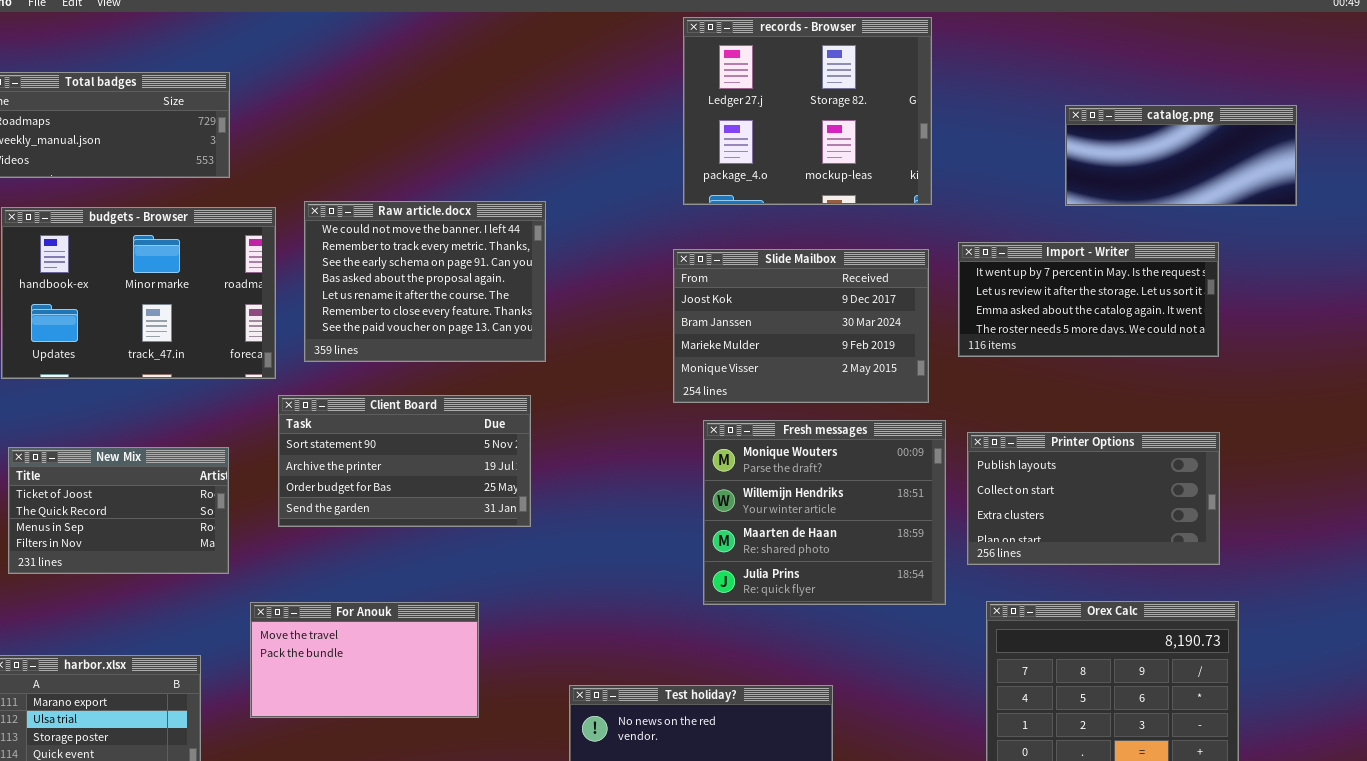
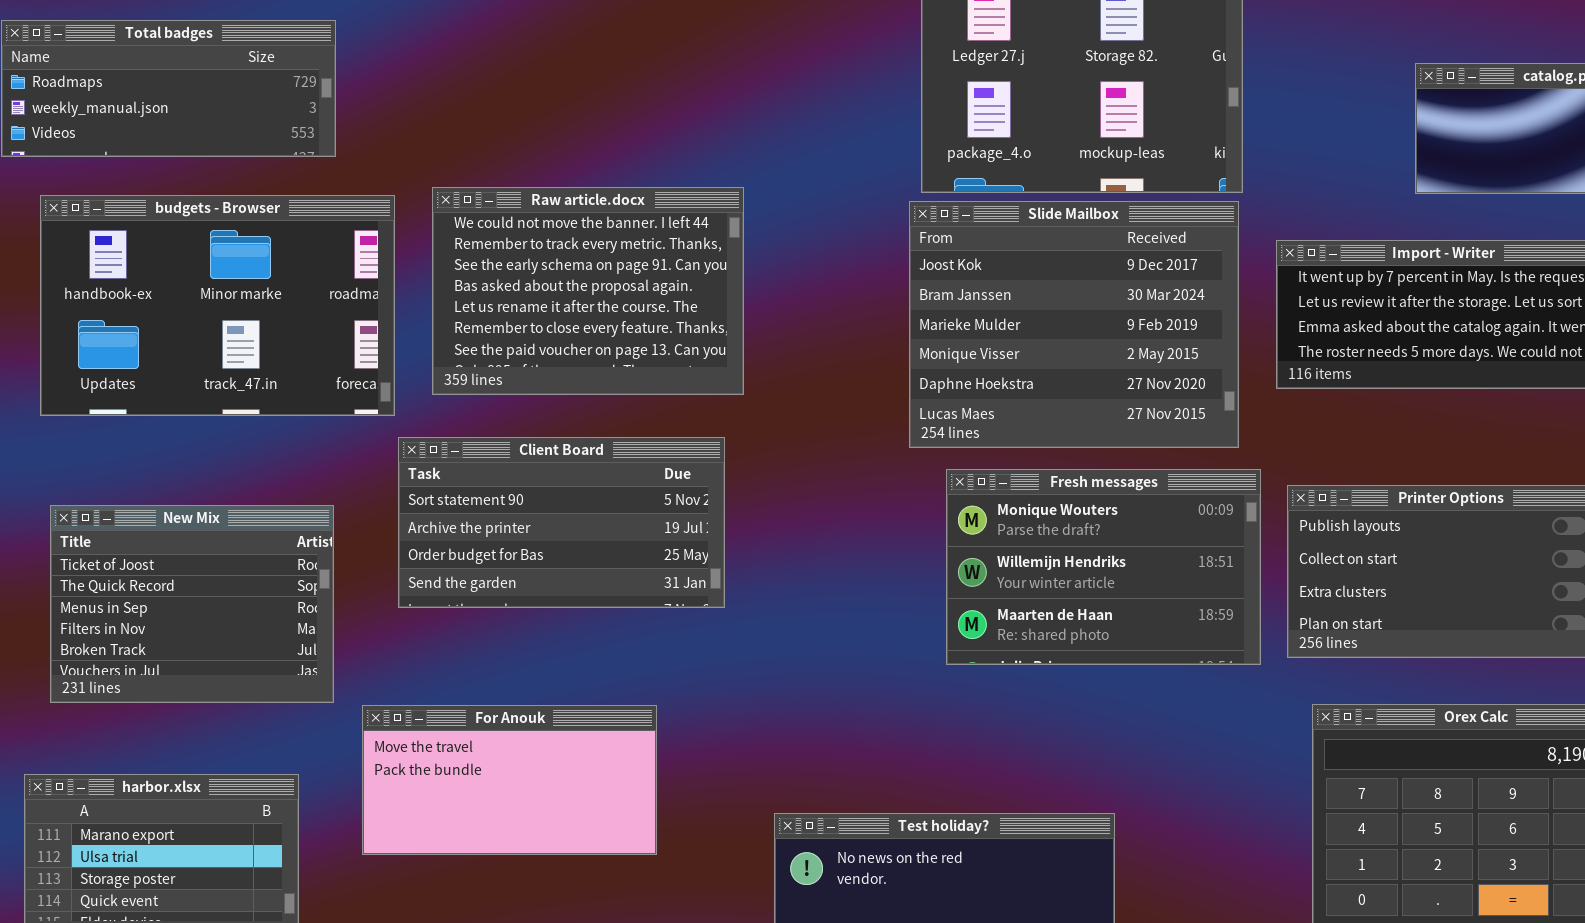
Slide Mailbox: [673,249,929,403] -> [909,201,1239,448], resized
Fresh messages: [703,420,946,605] -> [946,469,1261,665], resized
New Mix: [8,447,229,574] -> [50,505,334,703], resized

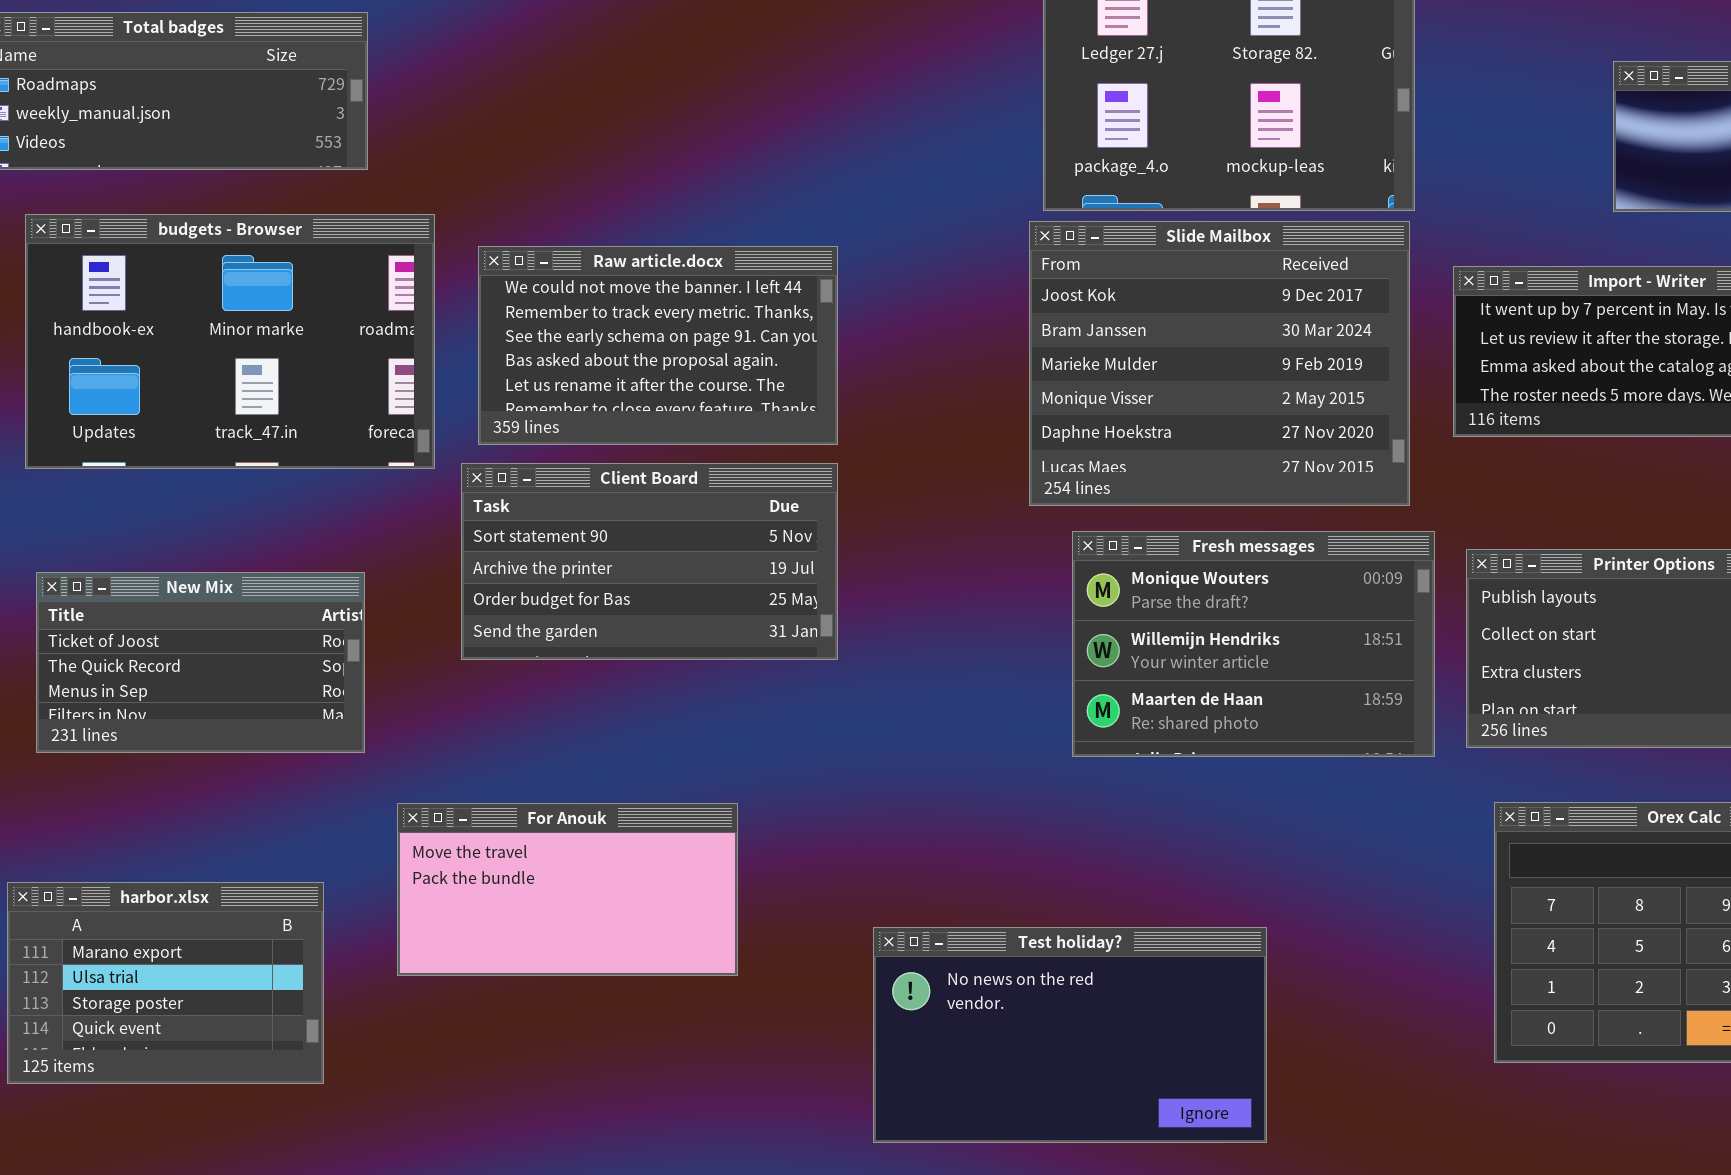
Raw article.docx: [432,187,744,395] -> [478,246,838,445], resized
Client Board: [398,437,725,608] -> [461,463,838,660], moved
New Mix: [50,505,334,703] -> [36,572,365,753], resized

